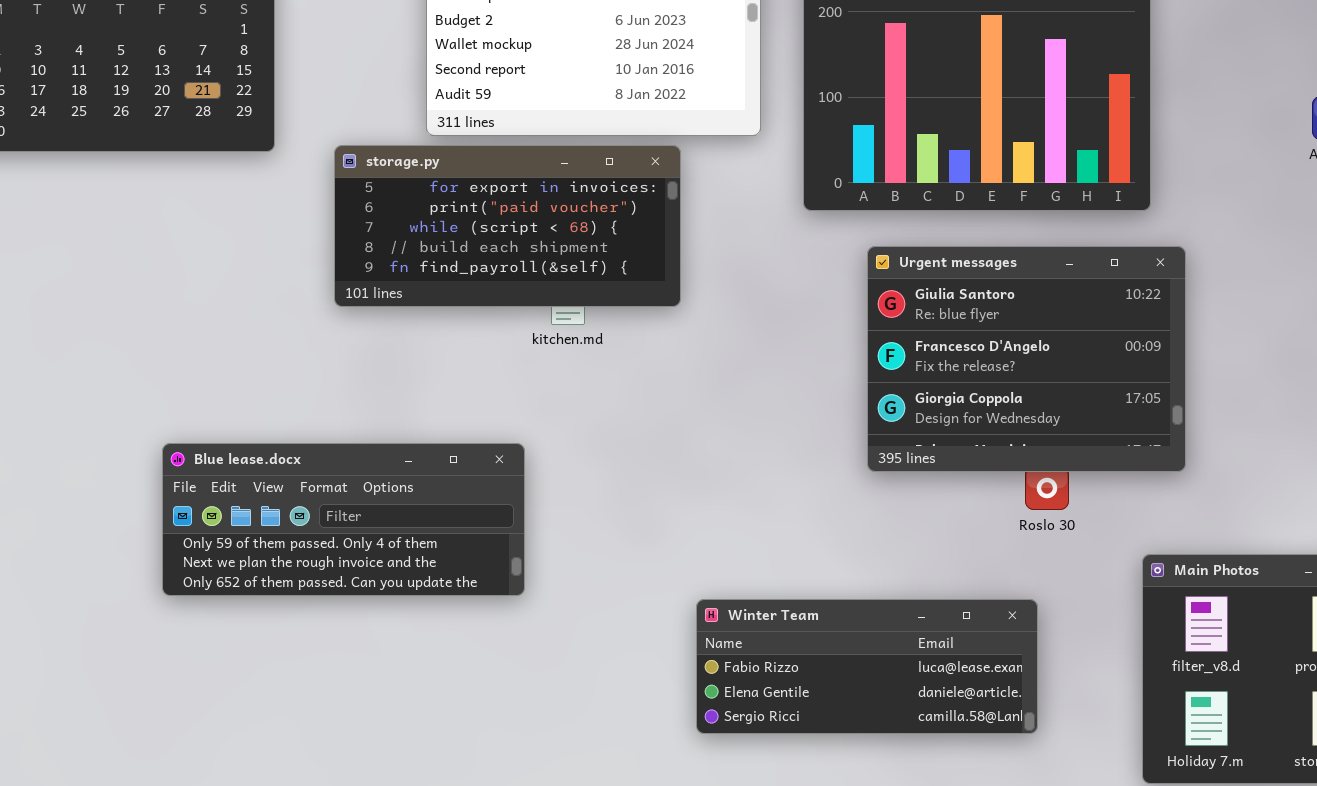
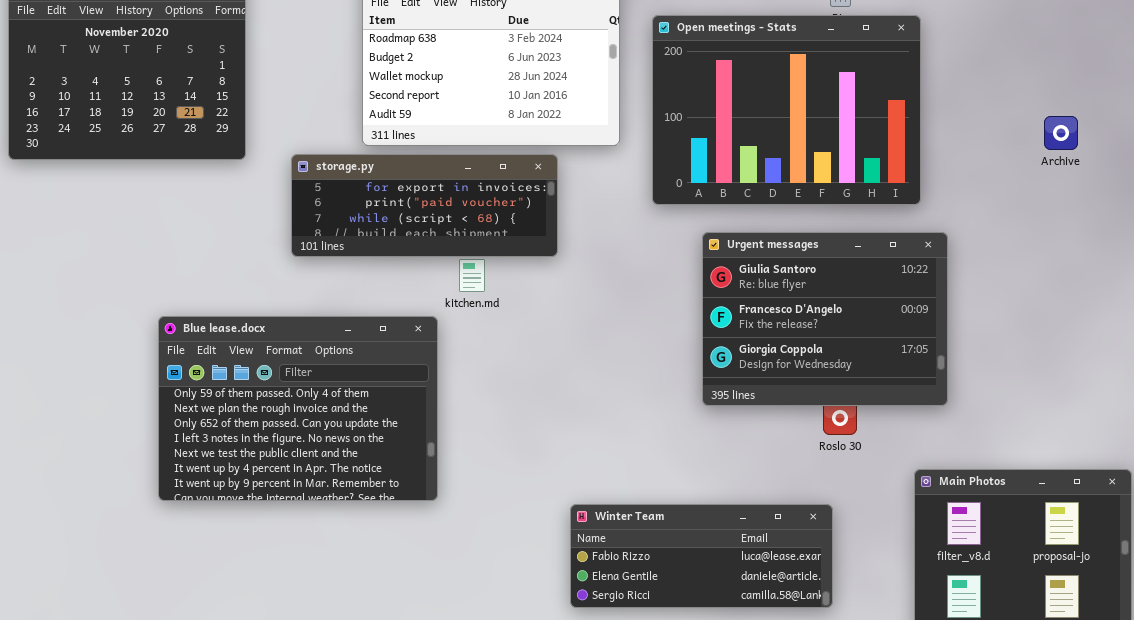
storage.py: [334,145,681,307] -> [291,154,558,257], resized
Blue lease.docx: [162,443,525,596] -> [158,316,438,501], resized

